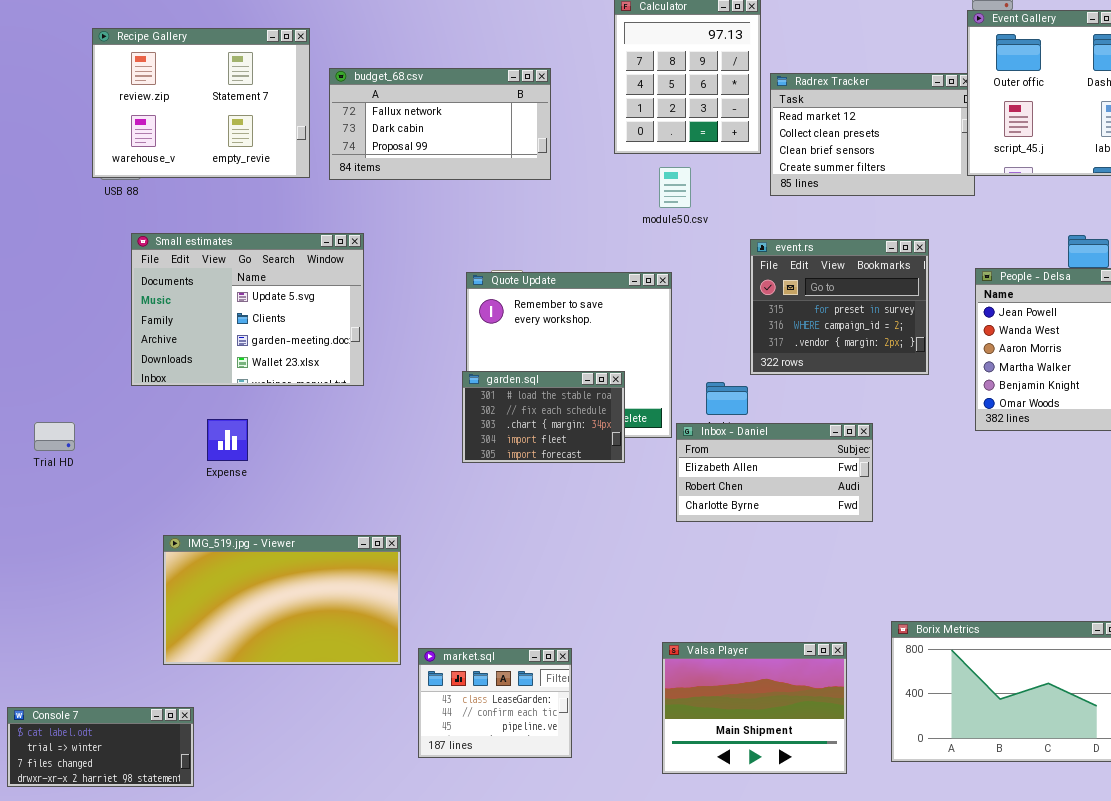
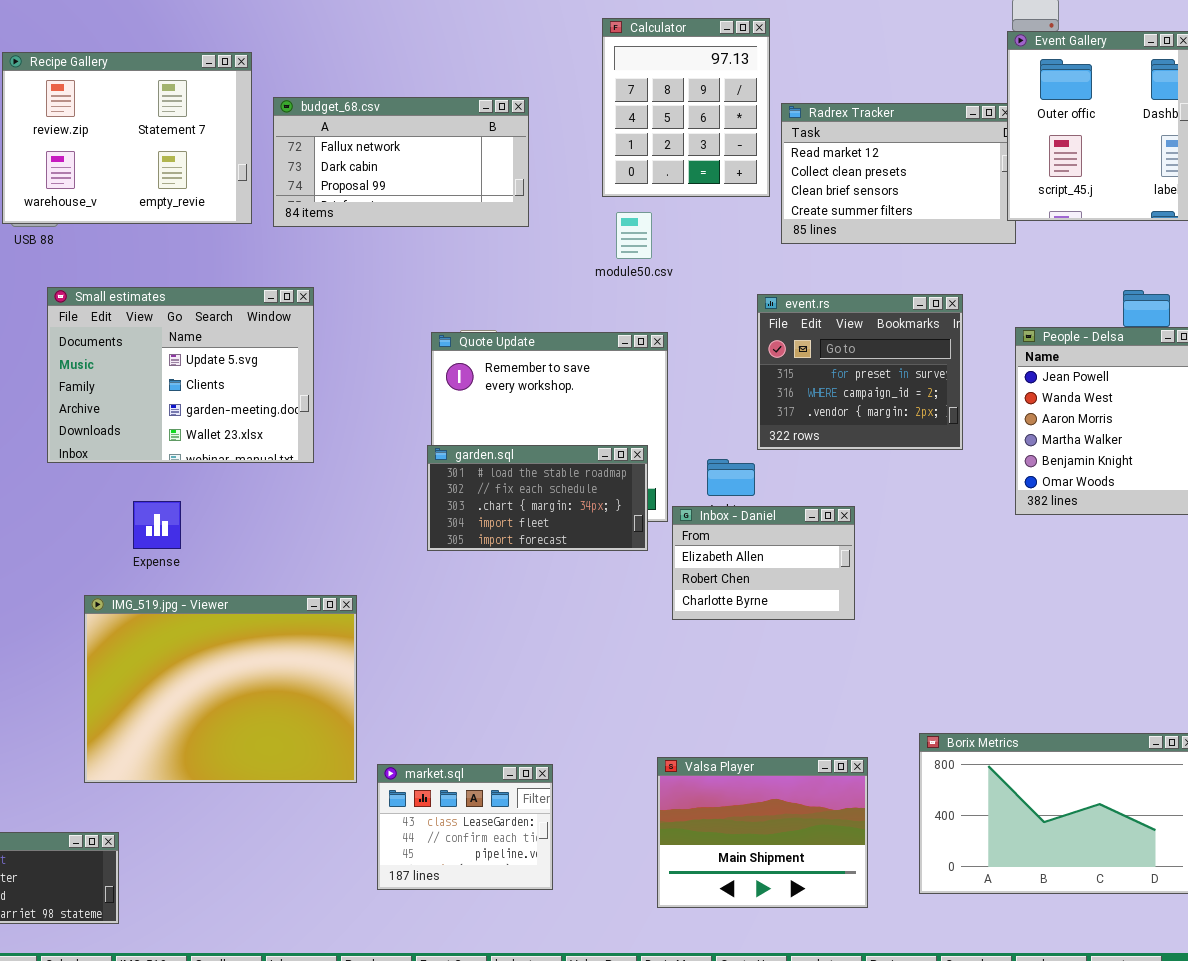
module50.csv: [659,167,691,208] -> [616,212,652,259], moved
garden.sql: [462,371,625,463] -> [427,445,648,551], resized
Inbox - Daniel: [676,423,873,522] -> [672,506,855,620], resized
IMG_519.jpg - Viewer: [163,535,401,665] -> [84,595,357,783], resized

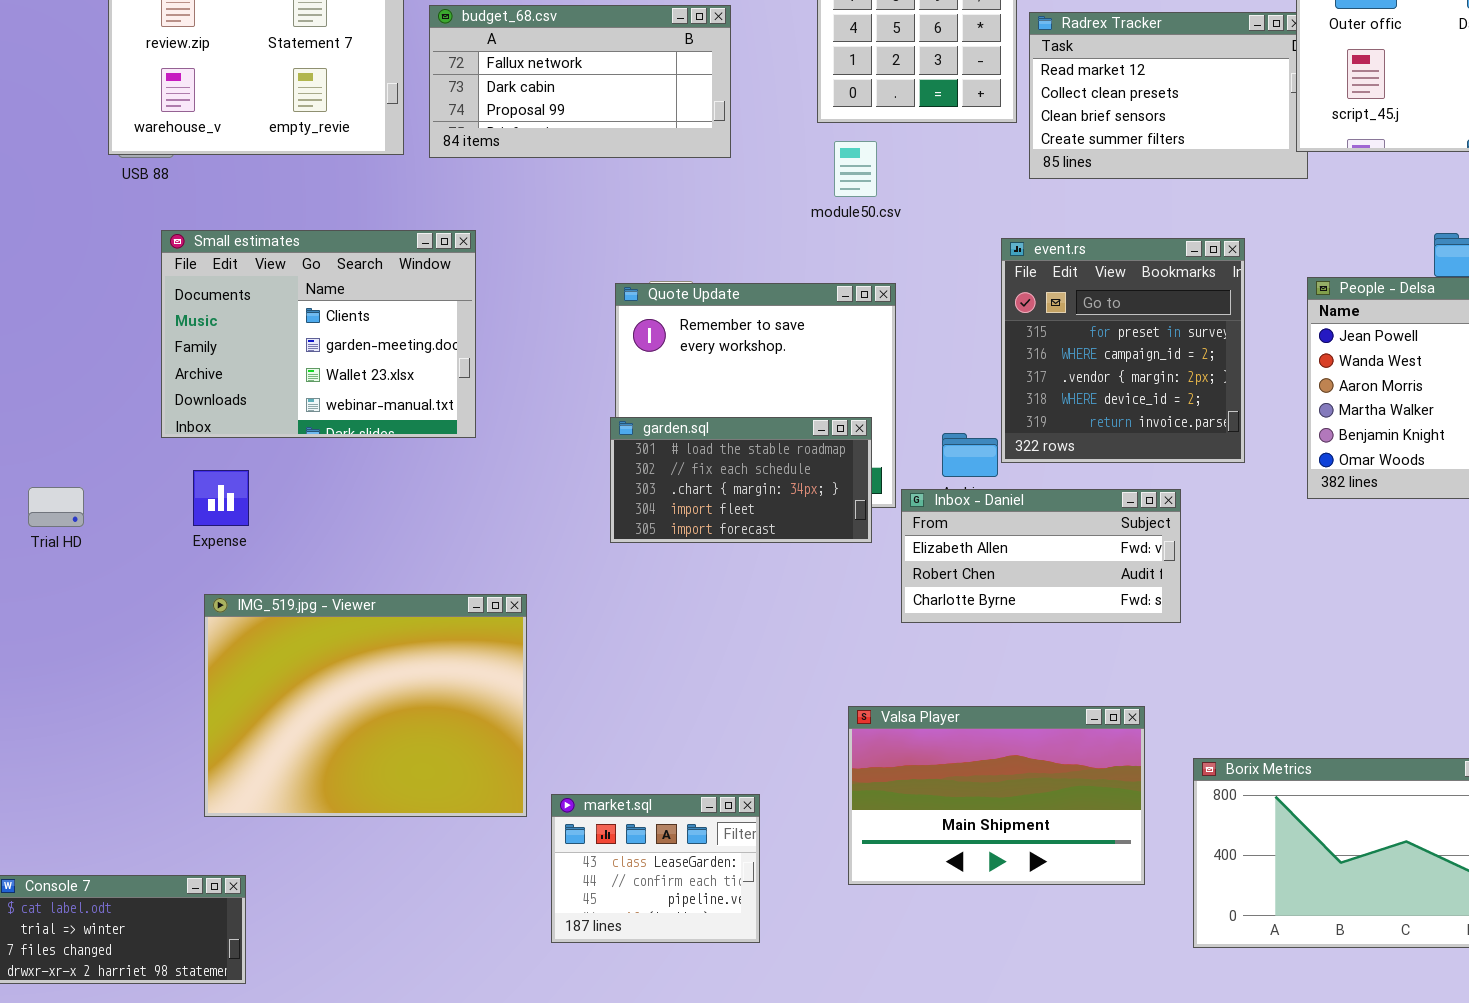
Small estimates: [47,287,314,463] -> [161,230,476,438], scrolled down 1 row
event.rs: [757,294,963,450] -> [1001,238,1245,463], resized
Expense: [133,501,181,549] -> [193,470,249,526], moved
Inbox - Daniel: [672,506,855,620] -> [901,489,1181,623], resized
Valsa Player: [657,757,868,908] -> [848,706,1145,885], moved, resized

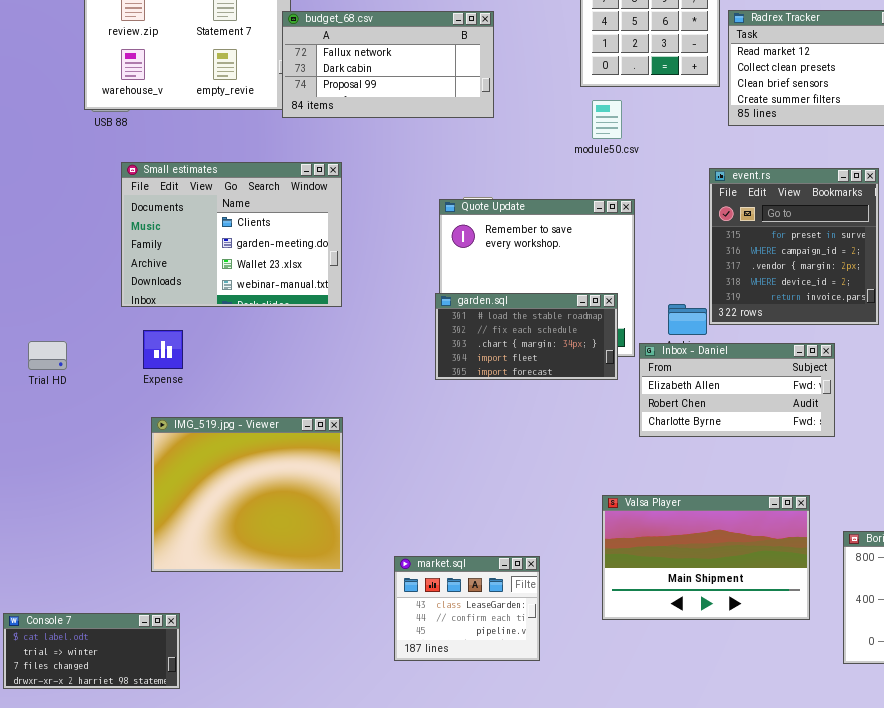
budget_68.csv: [429,5,731,158] -> [282,11,494,118], moved
IMG_519.jpg - Viewer: [204,594,527,817] -> [151,417,343,572], resized

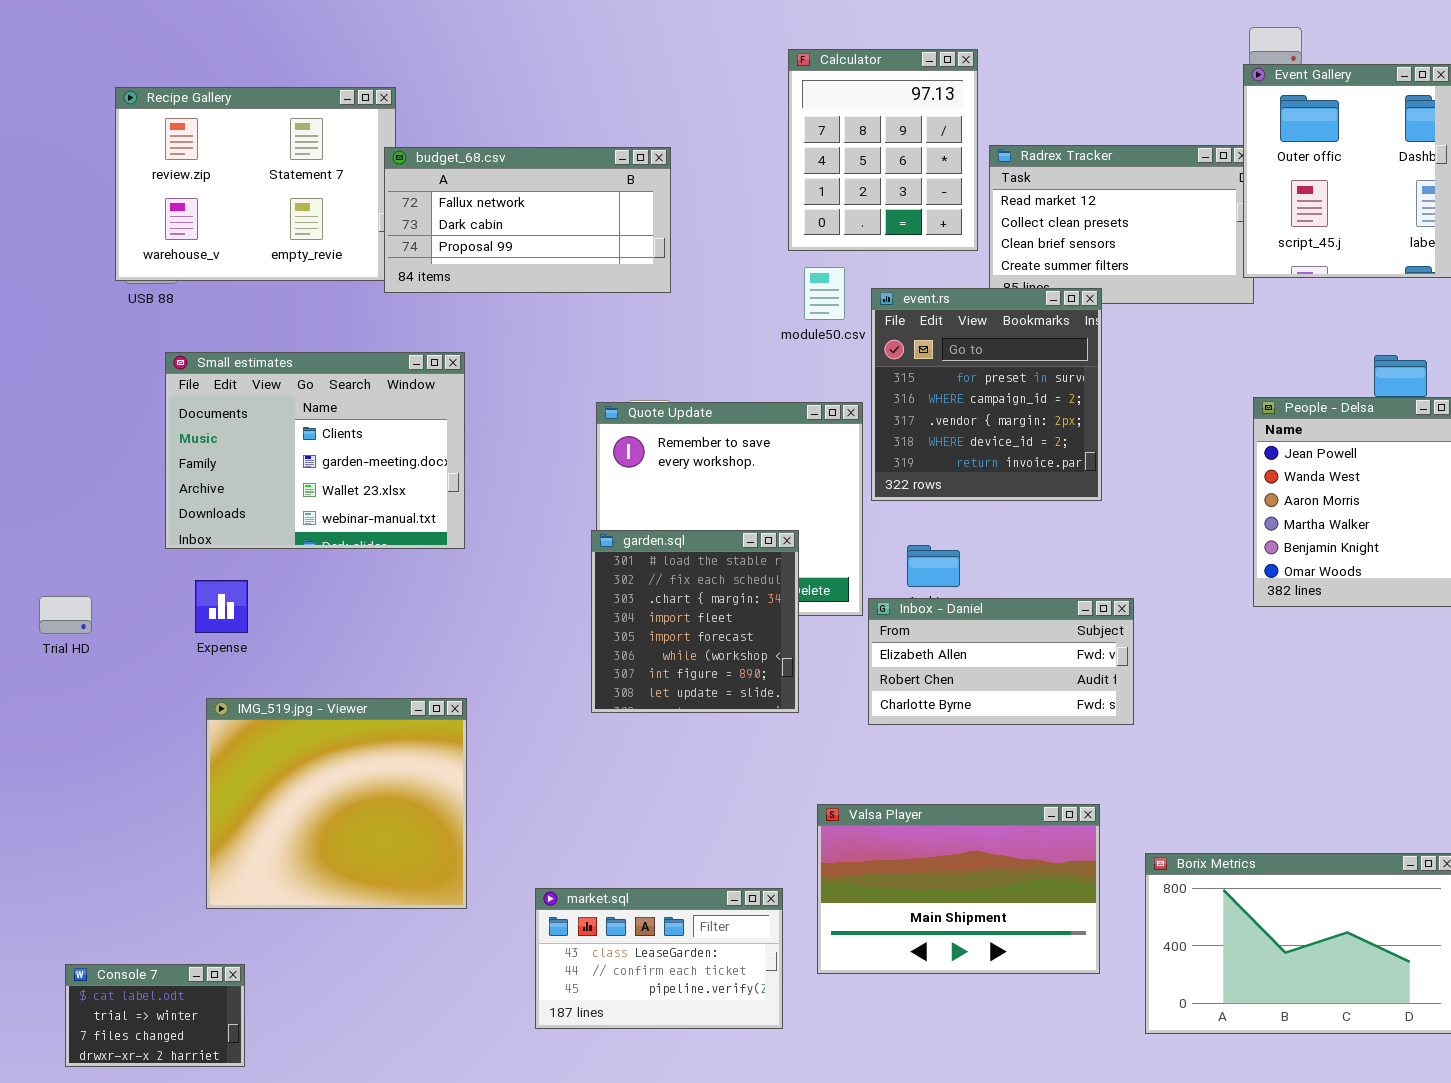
event.rs: [709,168,879,325] -> [871,288,1102,501], moved
garden.sql: [435,293,618,380] -> [591,530,799,713], resized
market.sql: [394,556,540,661] -> [535,888,783,1029], resized
Console 7: [3,613,180,689] -> [65,964,245,1067], resized

